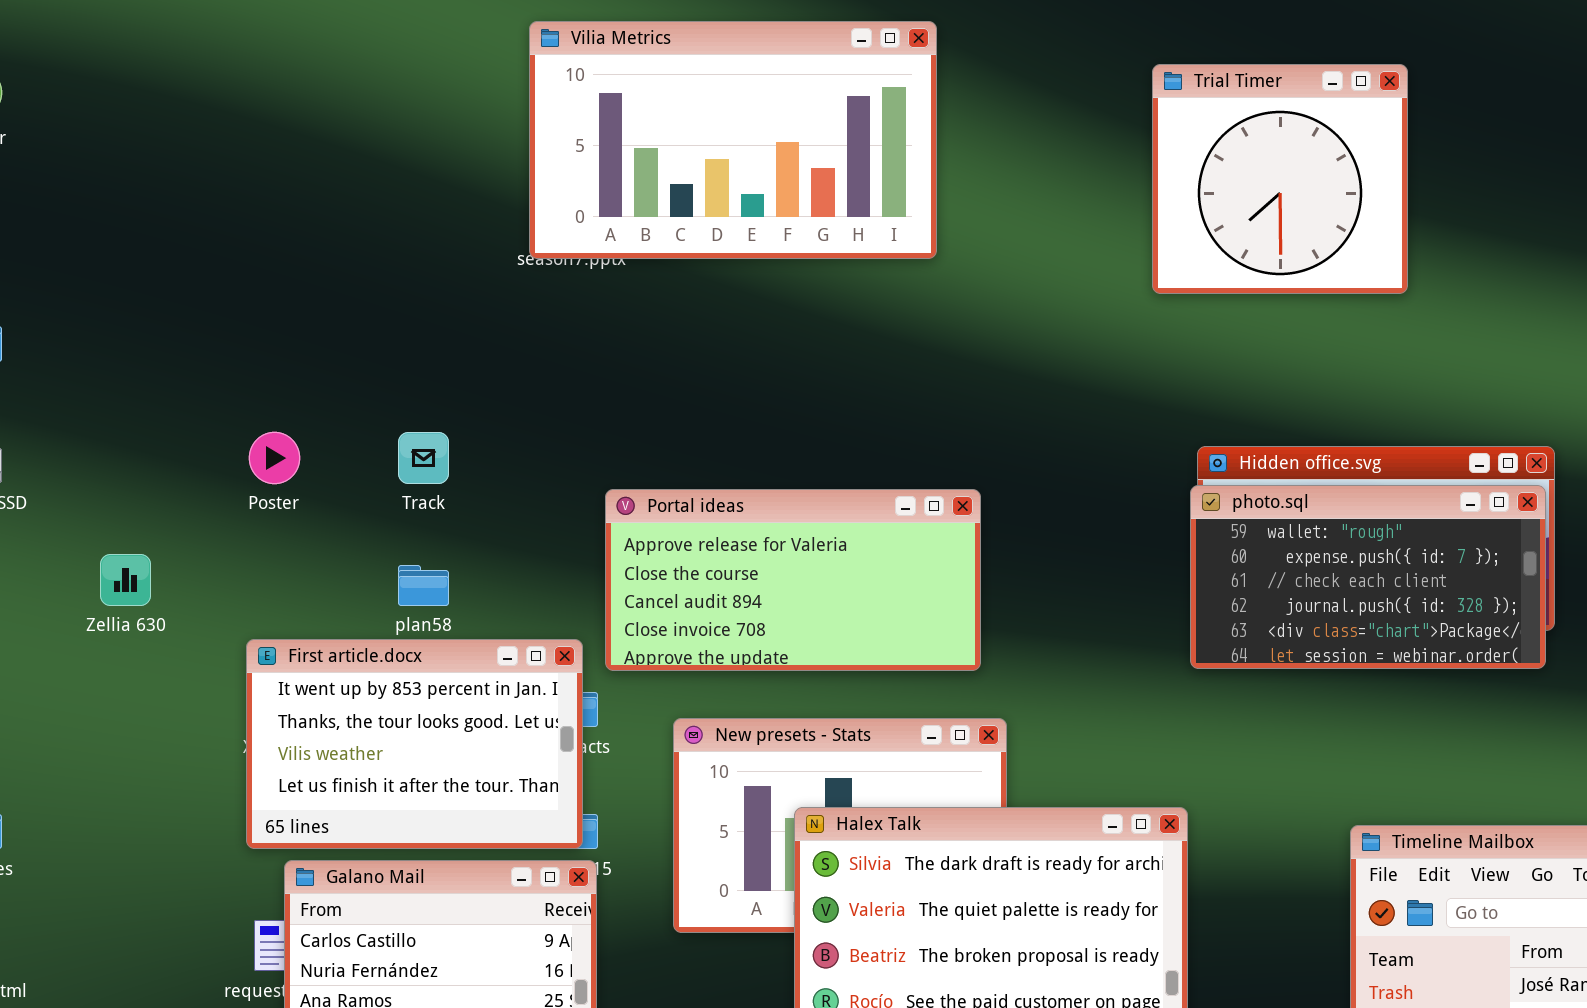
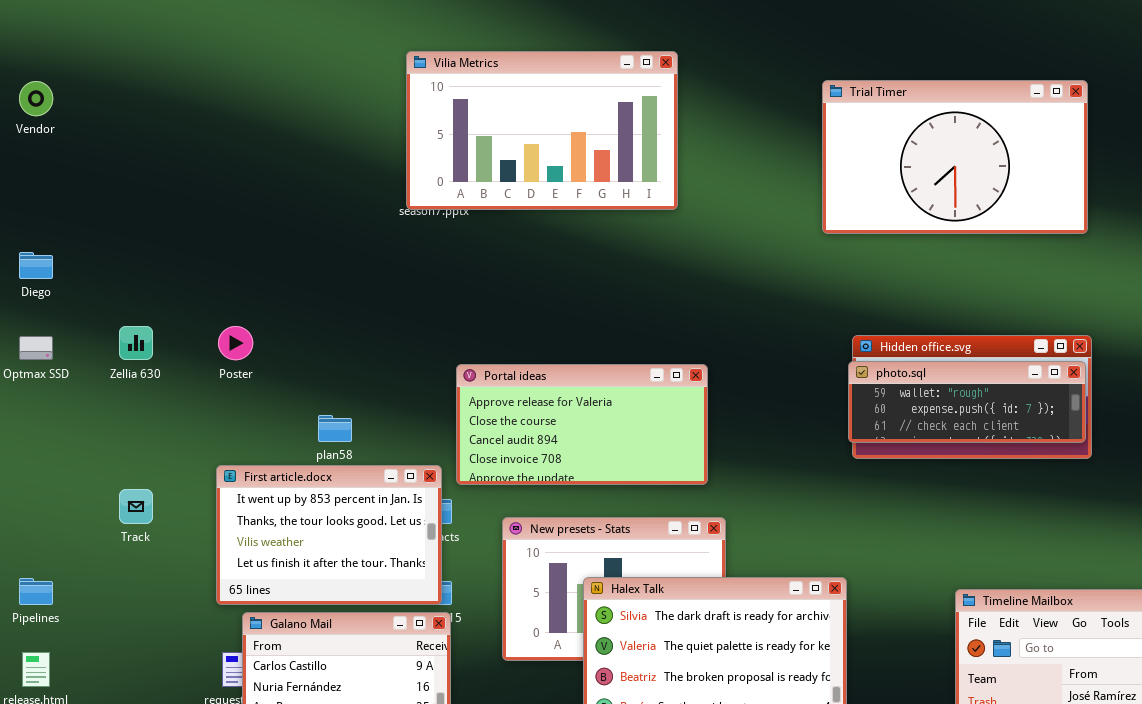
Trial Timer: [1152,64,1408,294] -> [822,80,1088,234], resized
Track: [398,432,449,484] -> [119,489,153,524], moved
photo.sql: [1190,485,1546,669] -> [848,361,1086,443], resized
Zellia 630: [100,554,151,606] -> [119,326,153,360], moved

